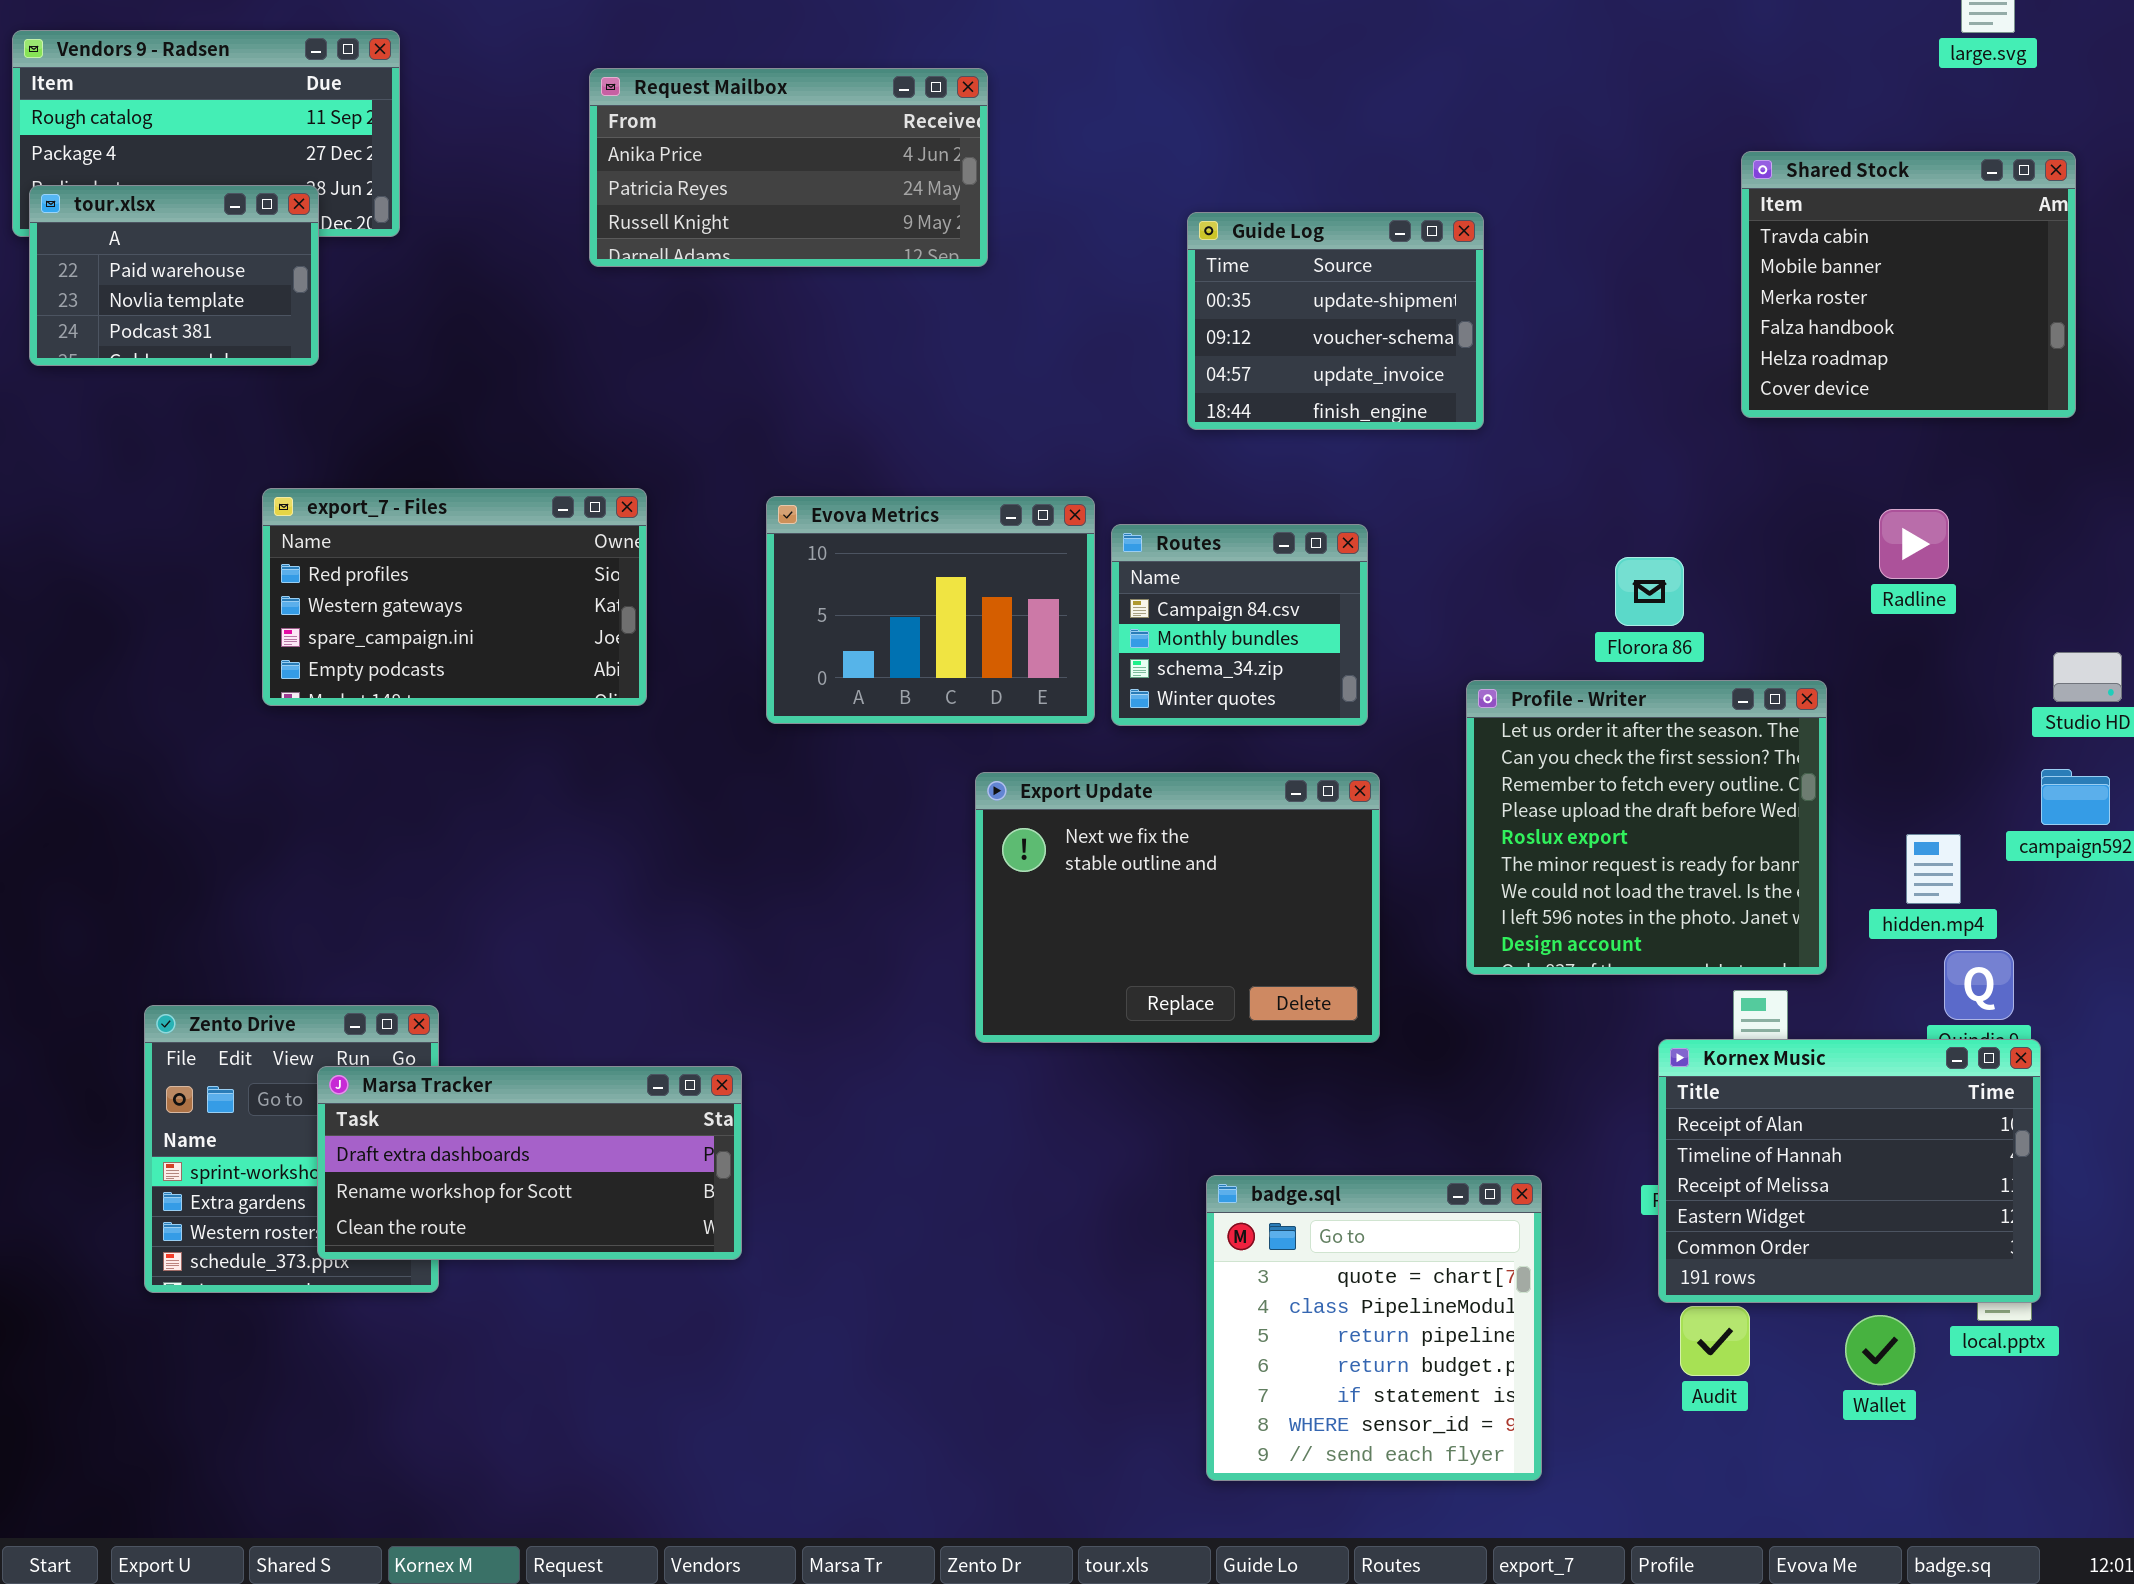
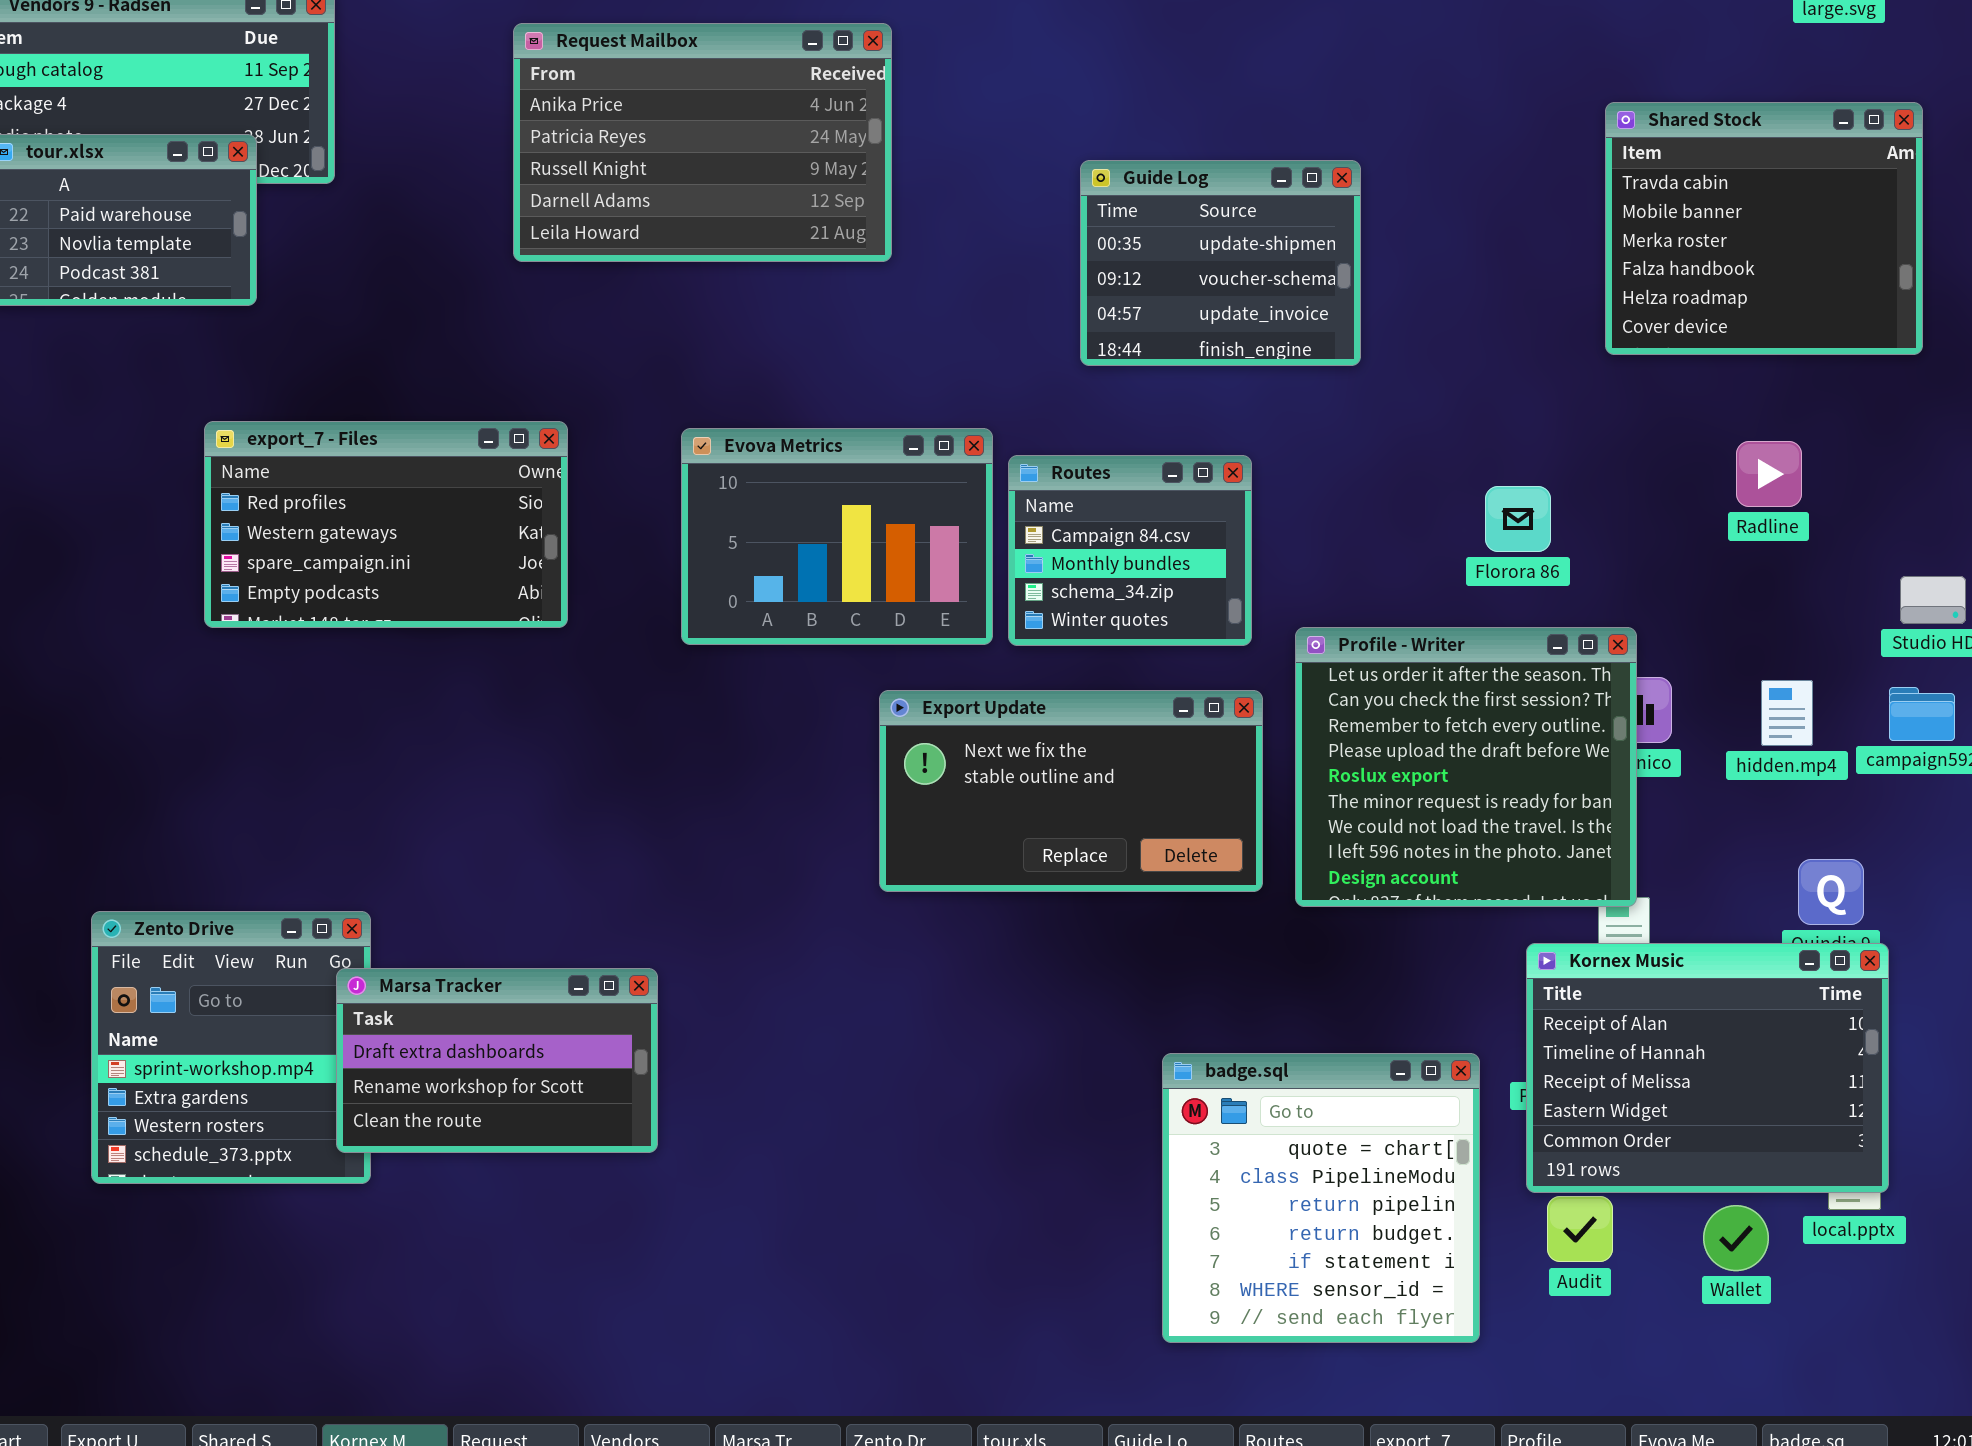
Request Mailbox: [589,68,988,267] -> [513,23,892,262], resized
Profile - Writer: [1466,680,1827,975] -> [1295,627,1637,907], moved
Export Update: [975,772,1380,1043] -> [879,690,1263,892], resized
hidden.mp4: [1906,834,1961,904] -> [1761,680,1813,746], moved
Marsa Tracker: [317,1066,742,1260] -> [336,968,658,1153], resized
badge.sql: [1206,1175,1542,1481] -> [1162,1053,1480,1343], moved

